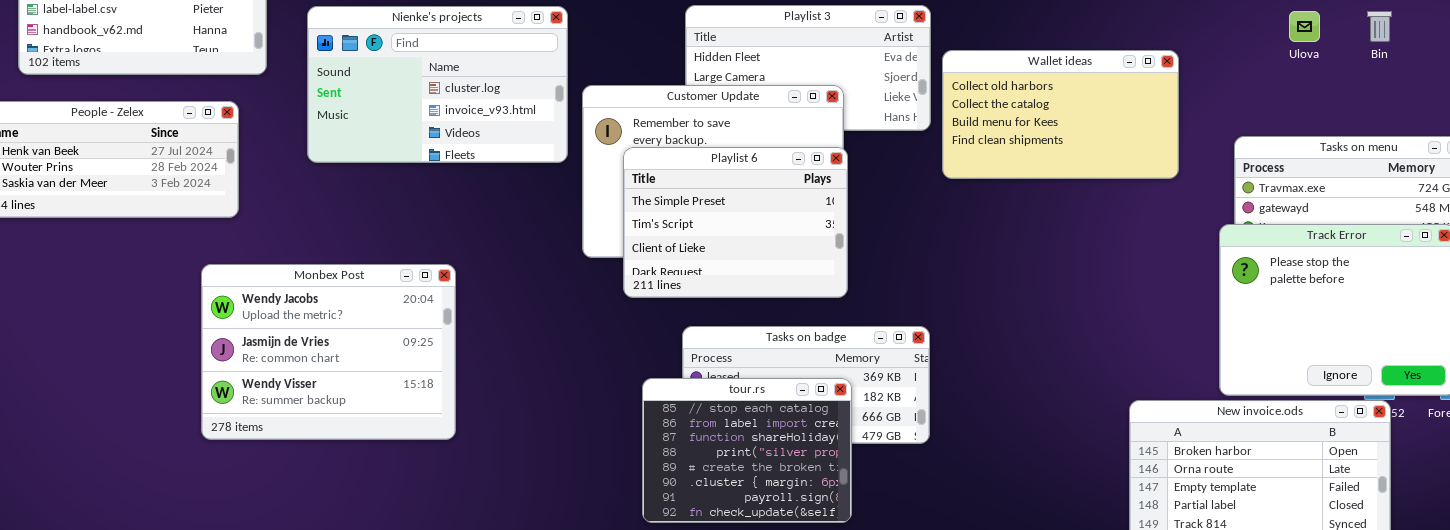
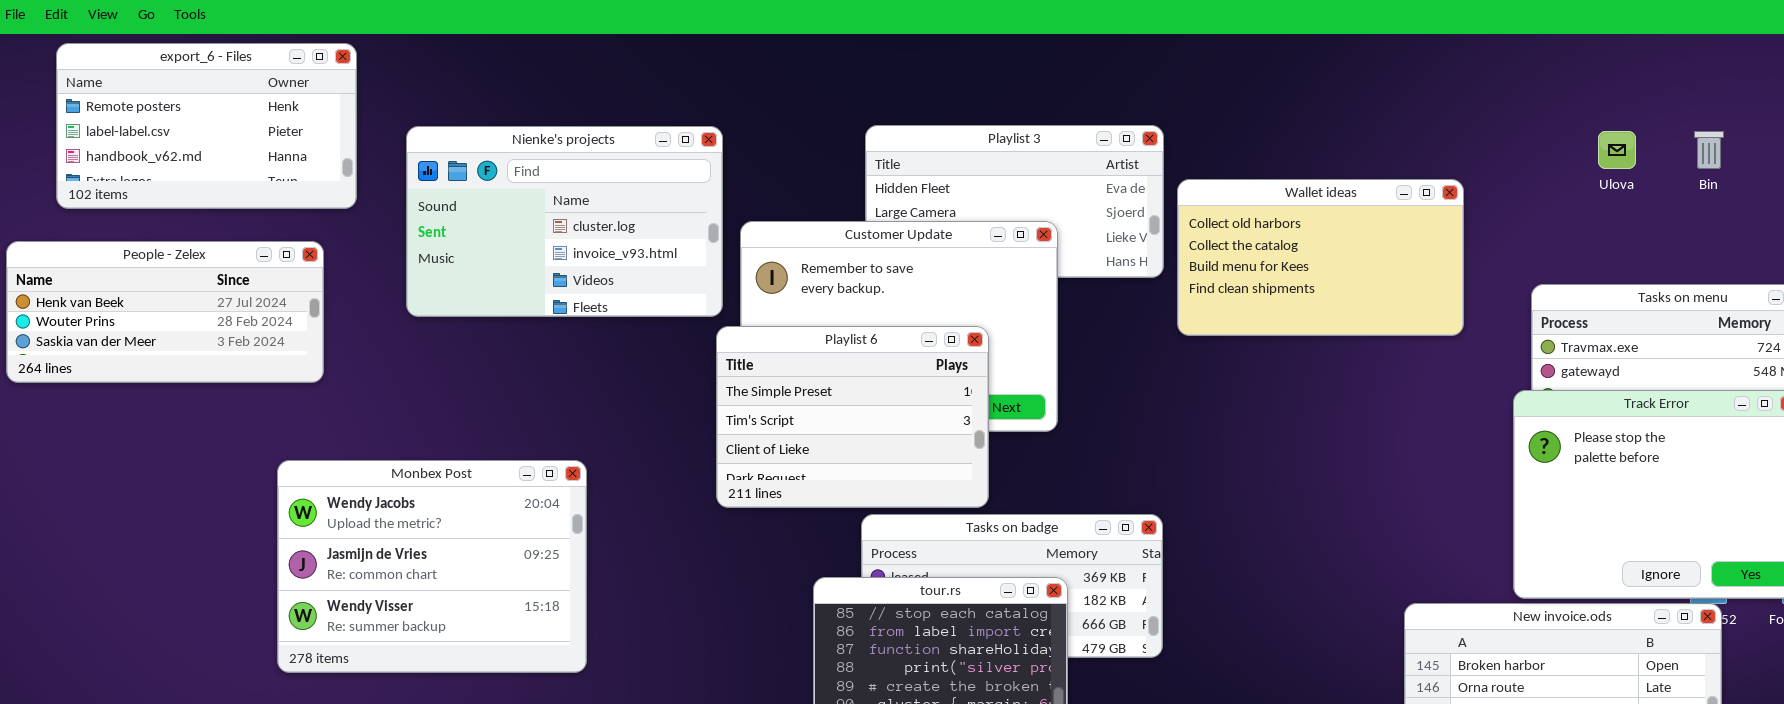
Playlist 6: [623,147,848,298] -> [716,326,989,508], moved
Monbex Post: [201,264,456,440] -> [277,460,587,673], moved

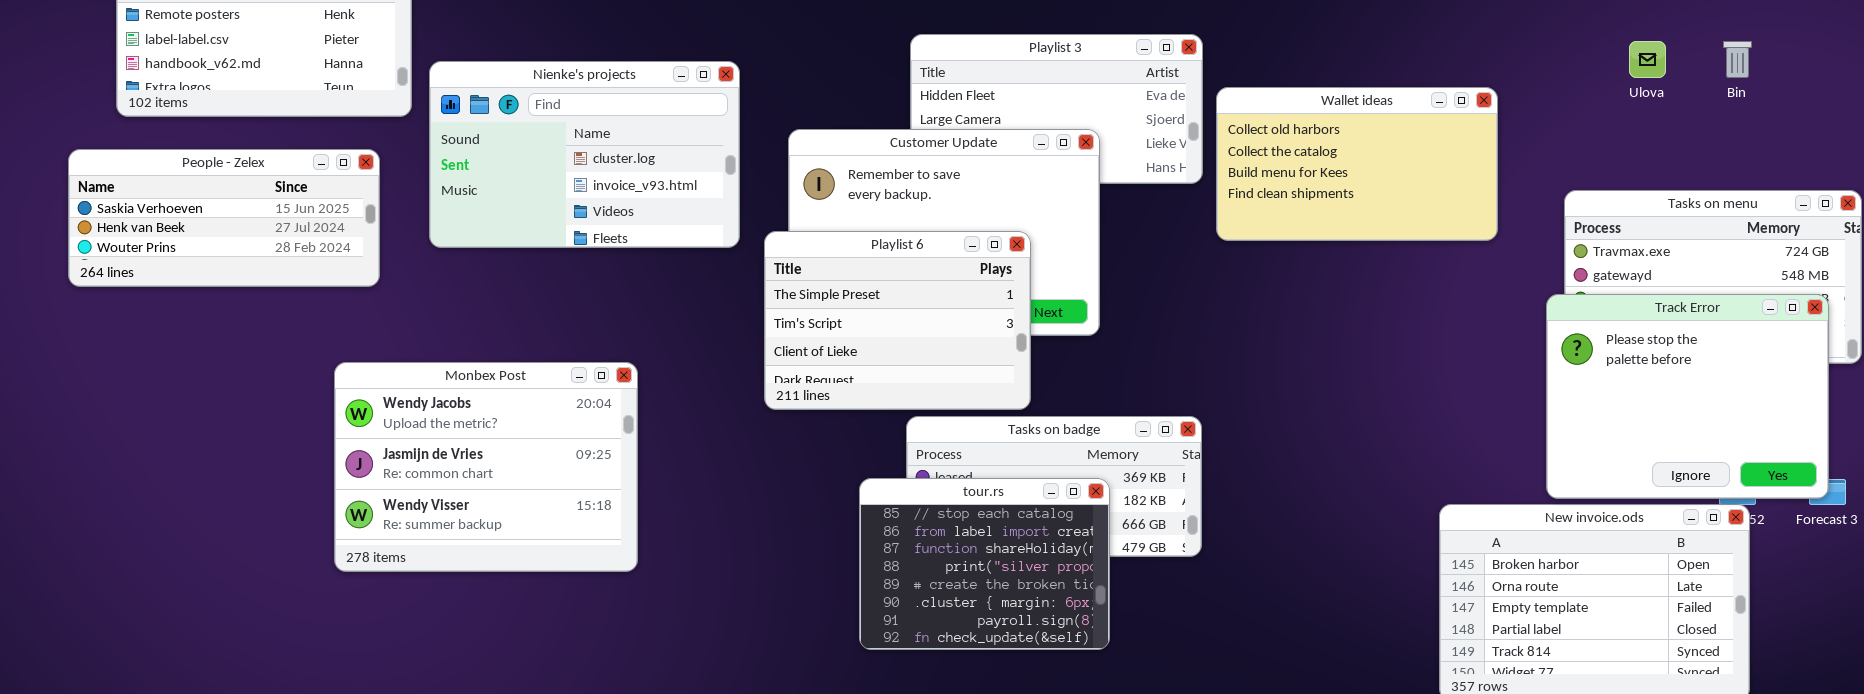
Nienke's projects: [406,126,723,317] -> [429,61,740,248], moved
People - Zelex: [6,241,324,383] -> [68,149,380,287], scrolled up 1 row

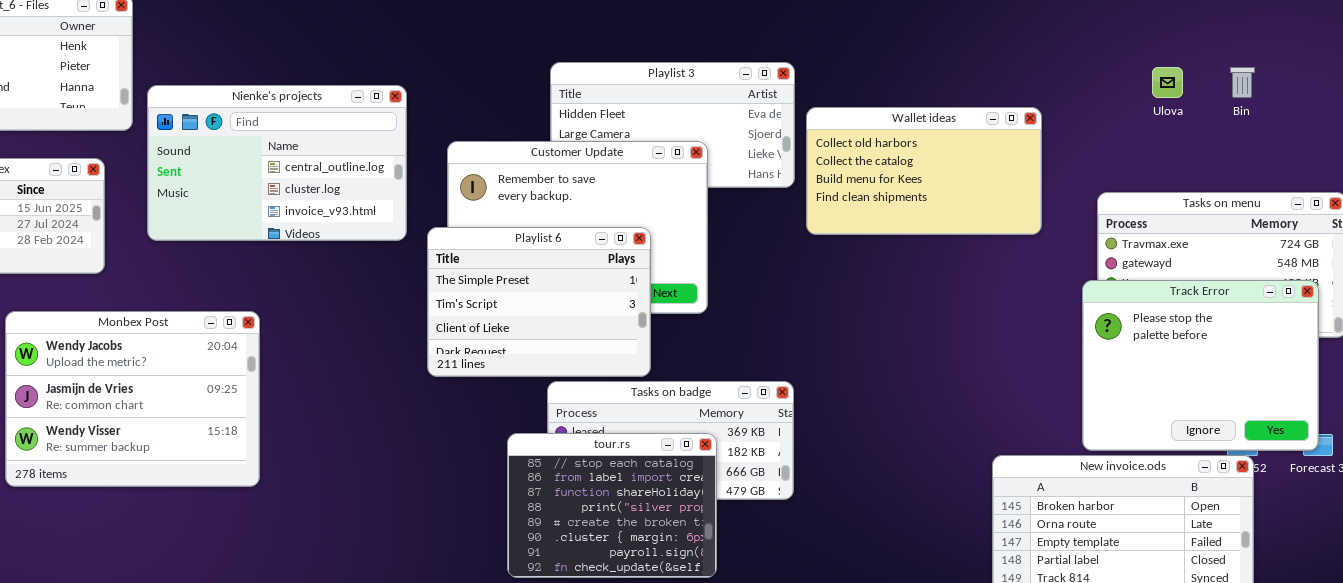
Nienke's projects: [429,61,740,248] -> [147,85,407,241], scrolled up 1 row
Monbex Post: [334,362,638,572] -> [5,311,260,487], moved

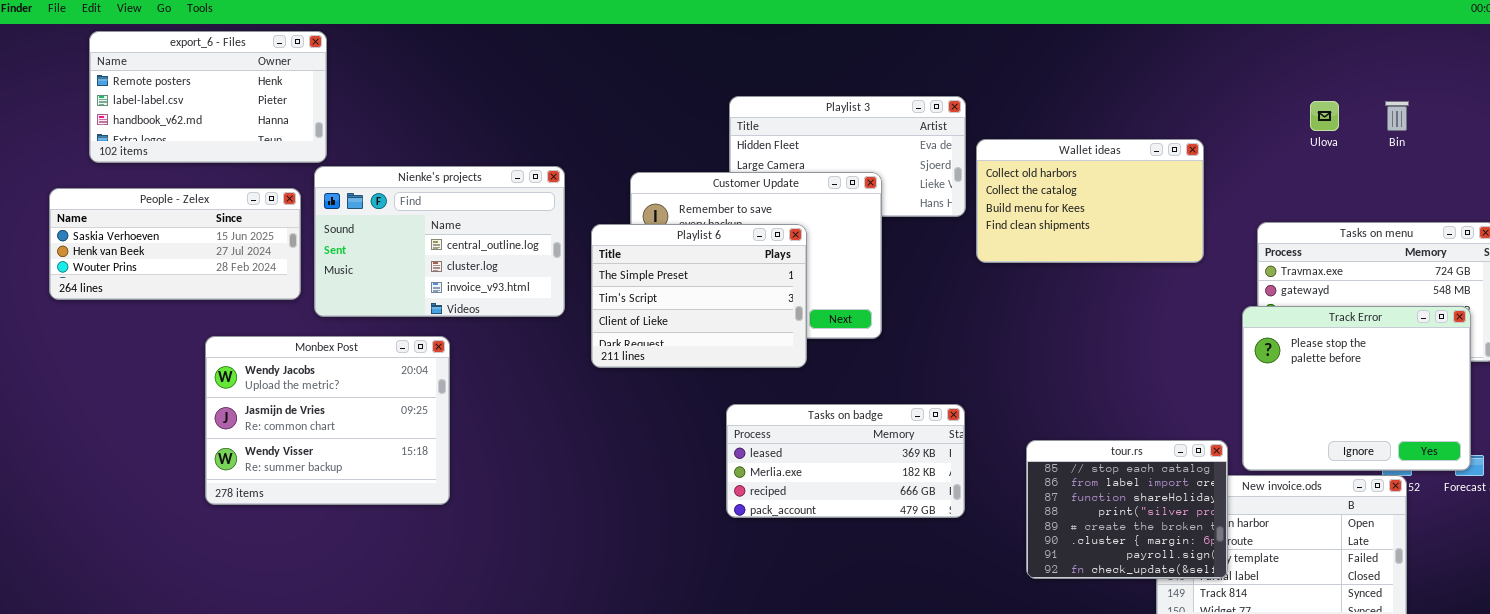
Nienke's projects: [147,85,407,241] -> [314,166,565,317], moved
Playlist 6: [427,227,651,377] -> [591,224,807,368], moved
tour.rs: [507,433,717,578] -> [1026,440,1228,579], moved

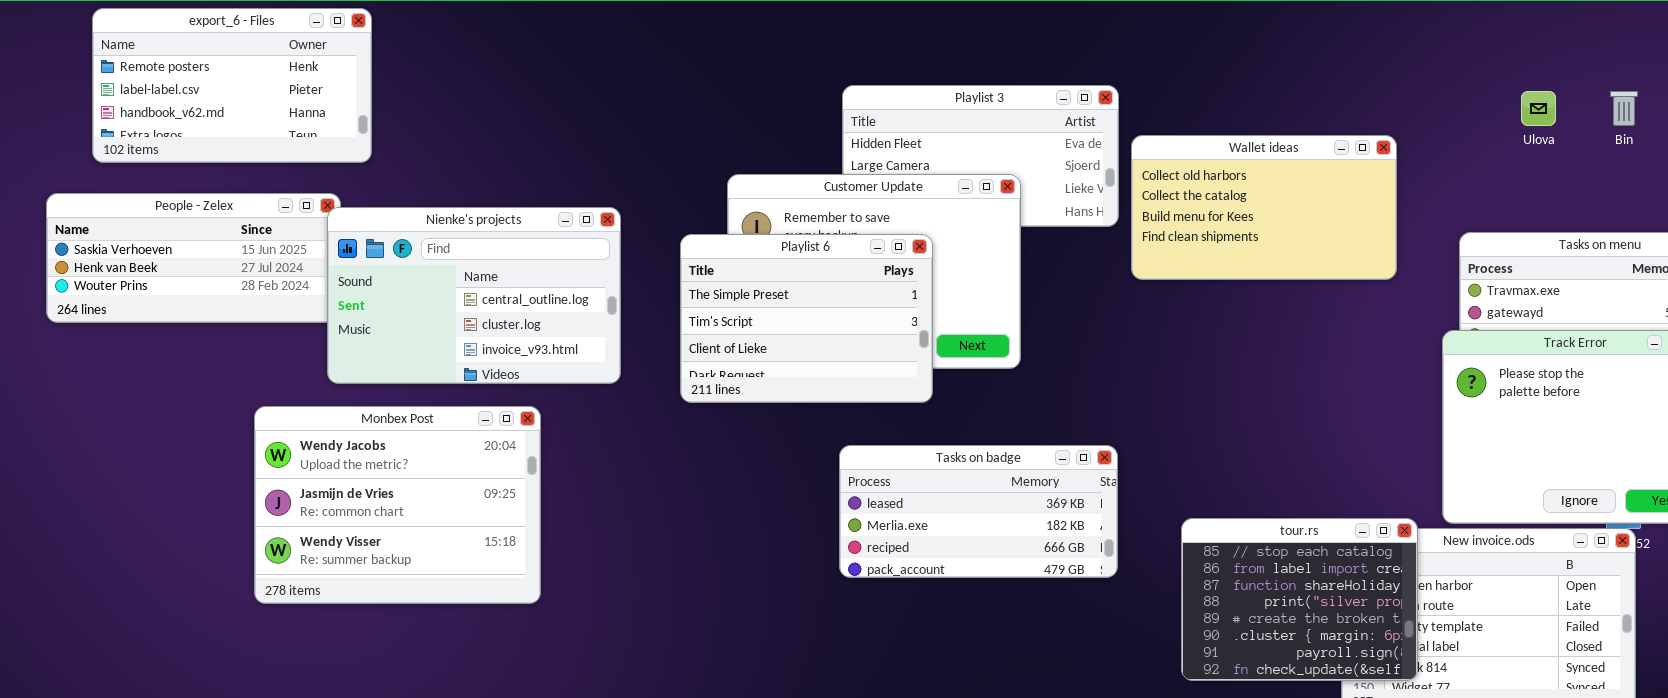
Nienke's projects: [314,166,565,317] -> [327,207,621,384], moved
Monbex Post: [205,336,450,505] -> [254,406,541,604], moved
tour.rs: [1026,440,1228,579] -> [1181,518,1418,681], moved

